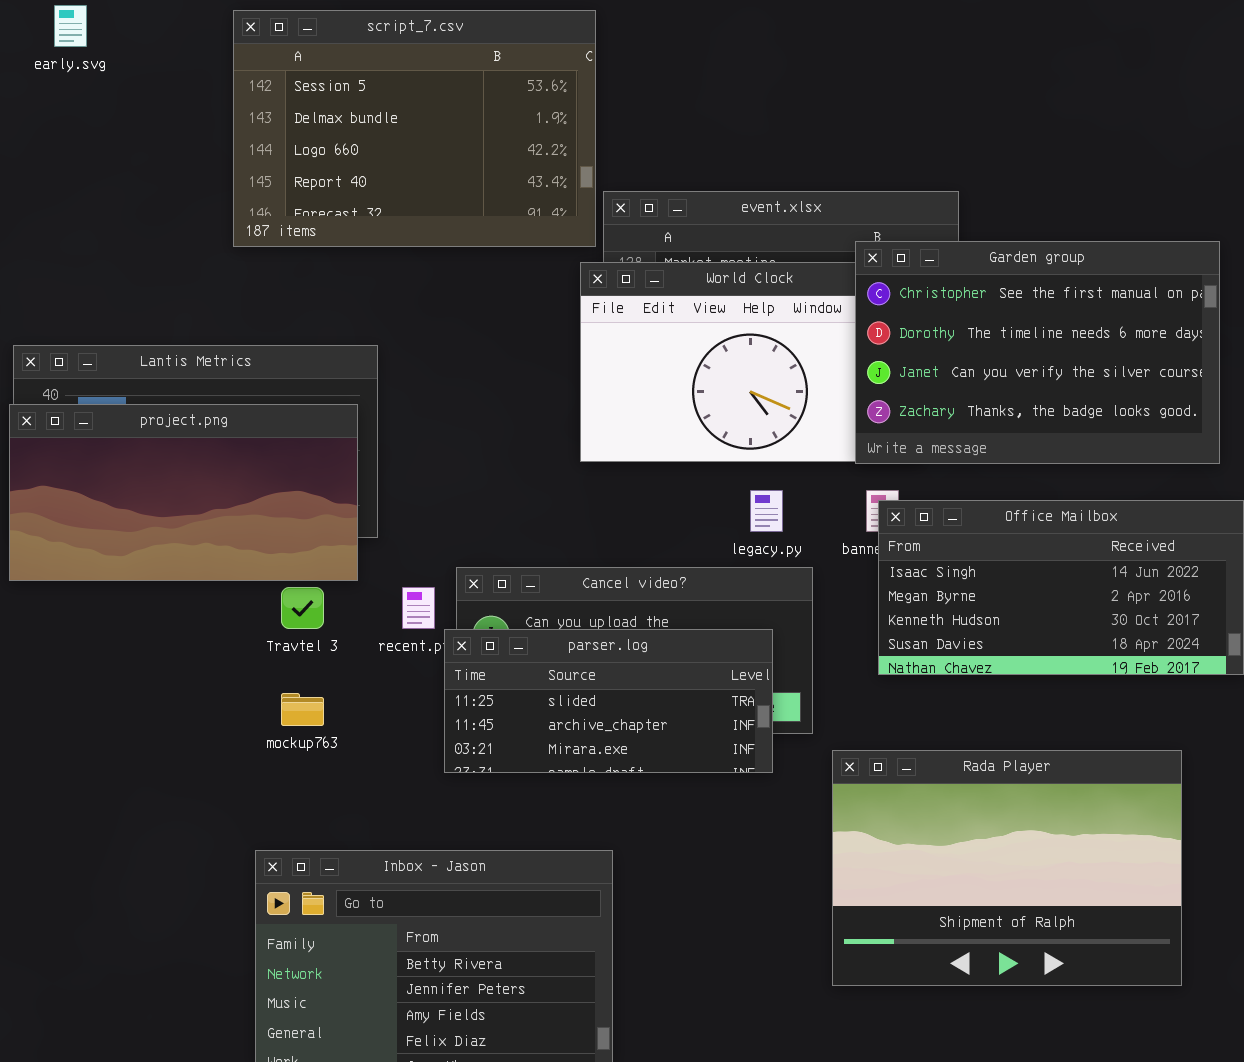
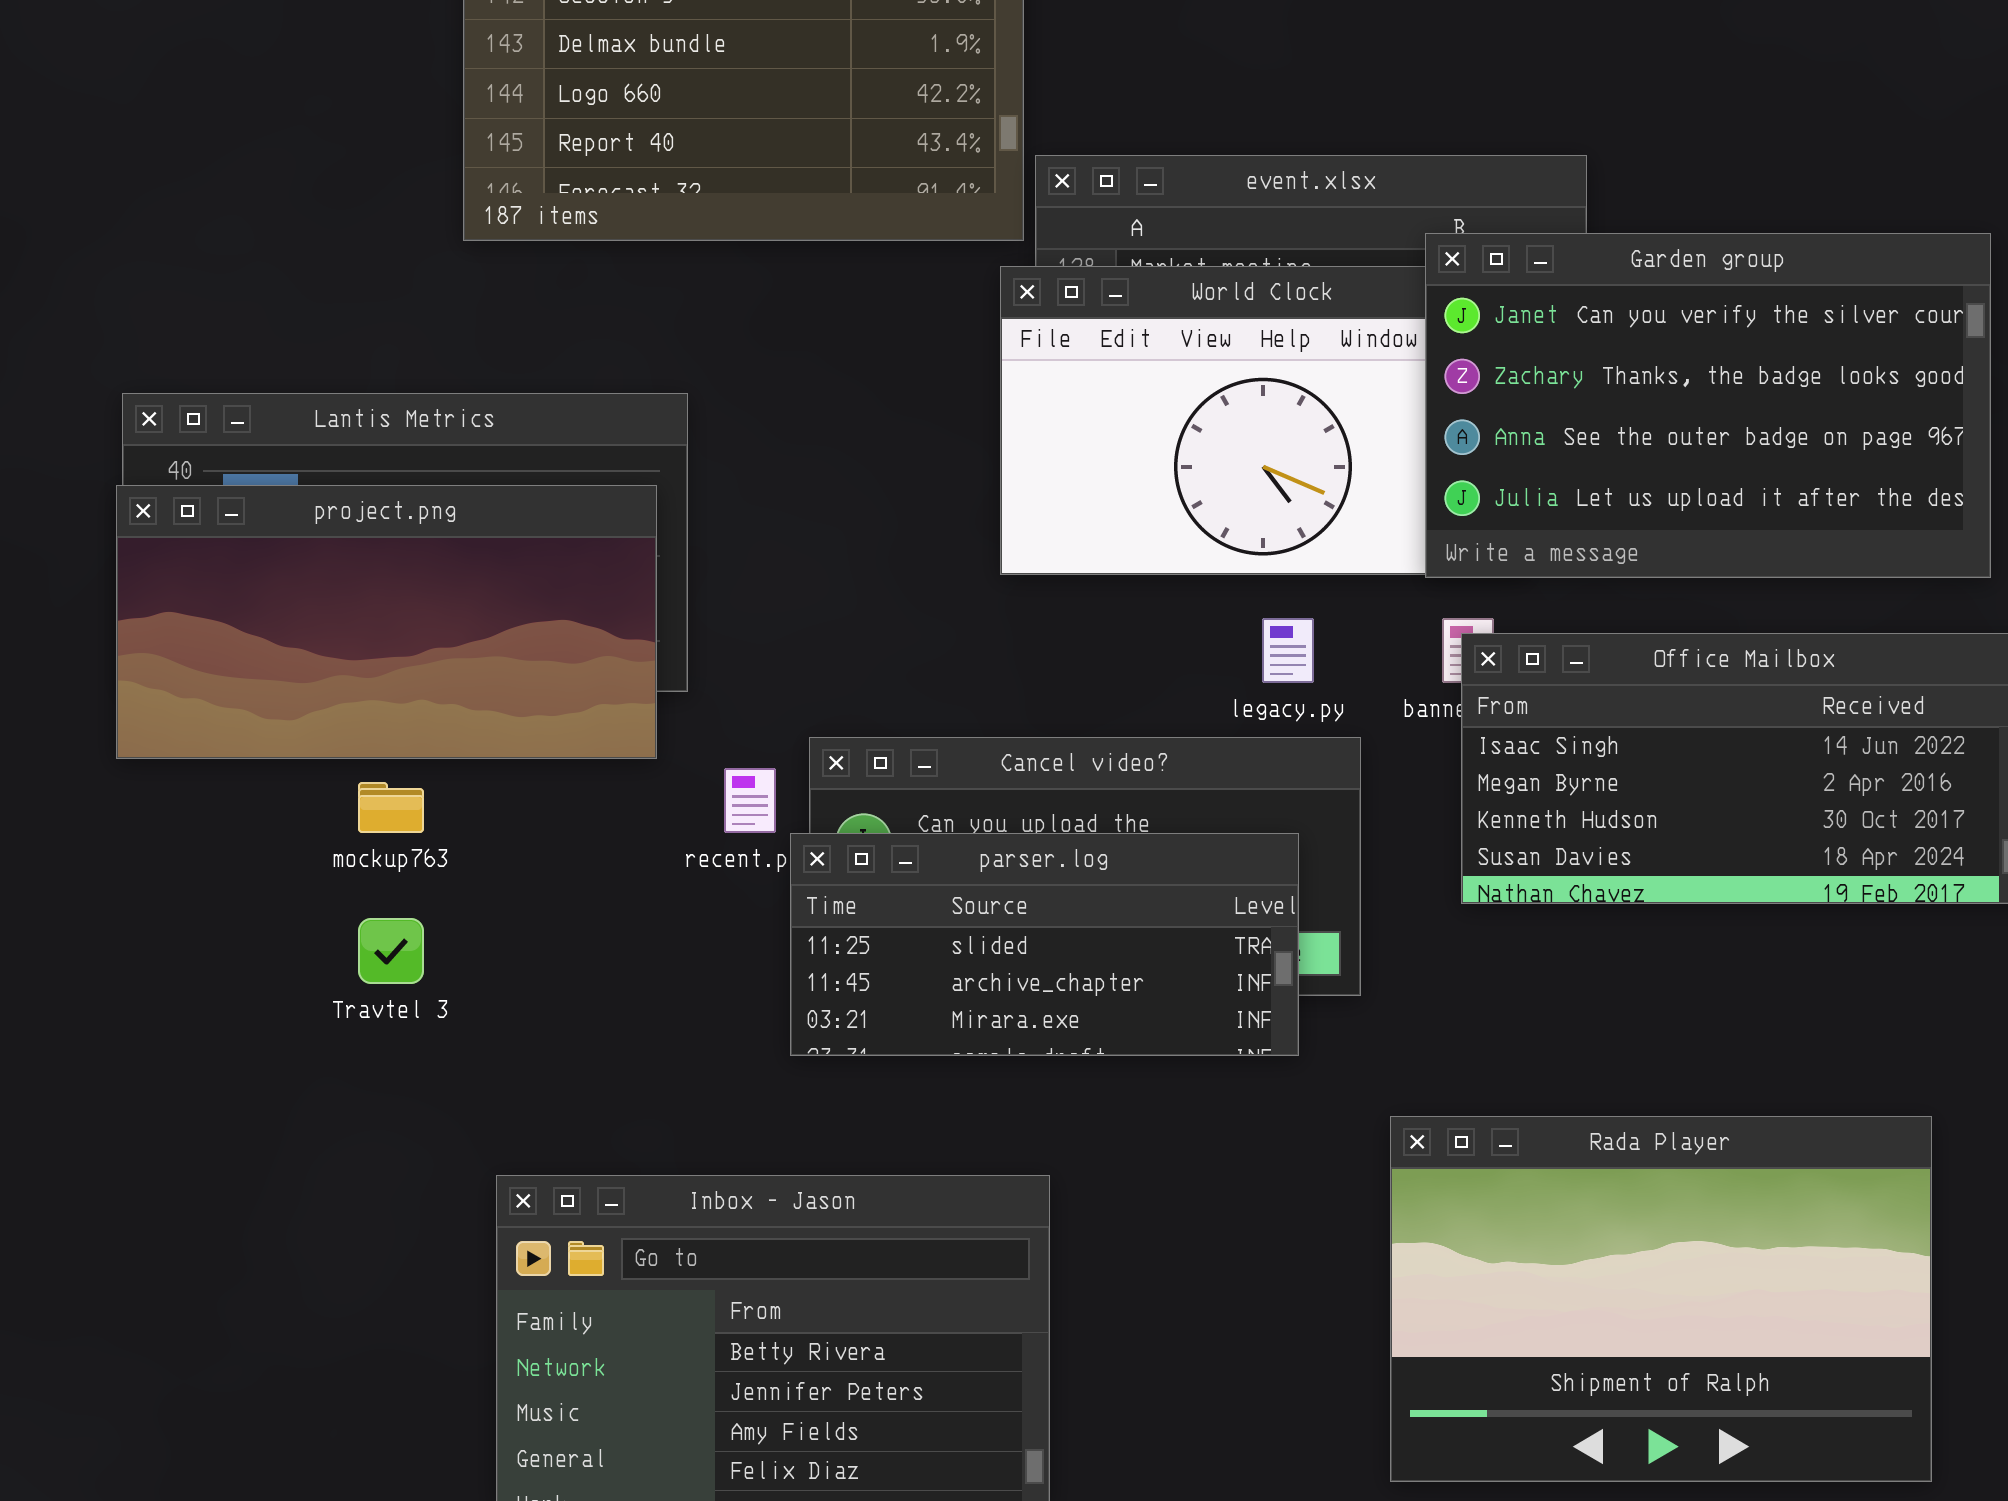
Garden group: [855,241,1220,464] -> [1425,233,1991,578], scrolled down 2 rows
Travtel 3: [281,587,324,629] -> [358,918,424,984], moved
mockup763: [281,693,324,726] -> [358,782,424,833], moved
Rada Player: [832,750,1182,986] -> [1390,1116,1932,1482], moved

